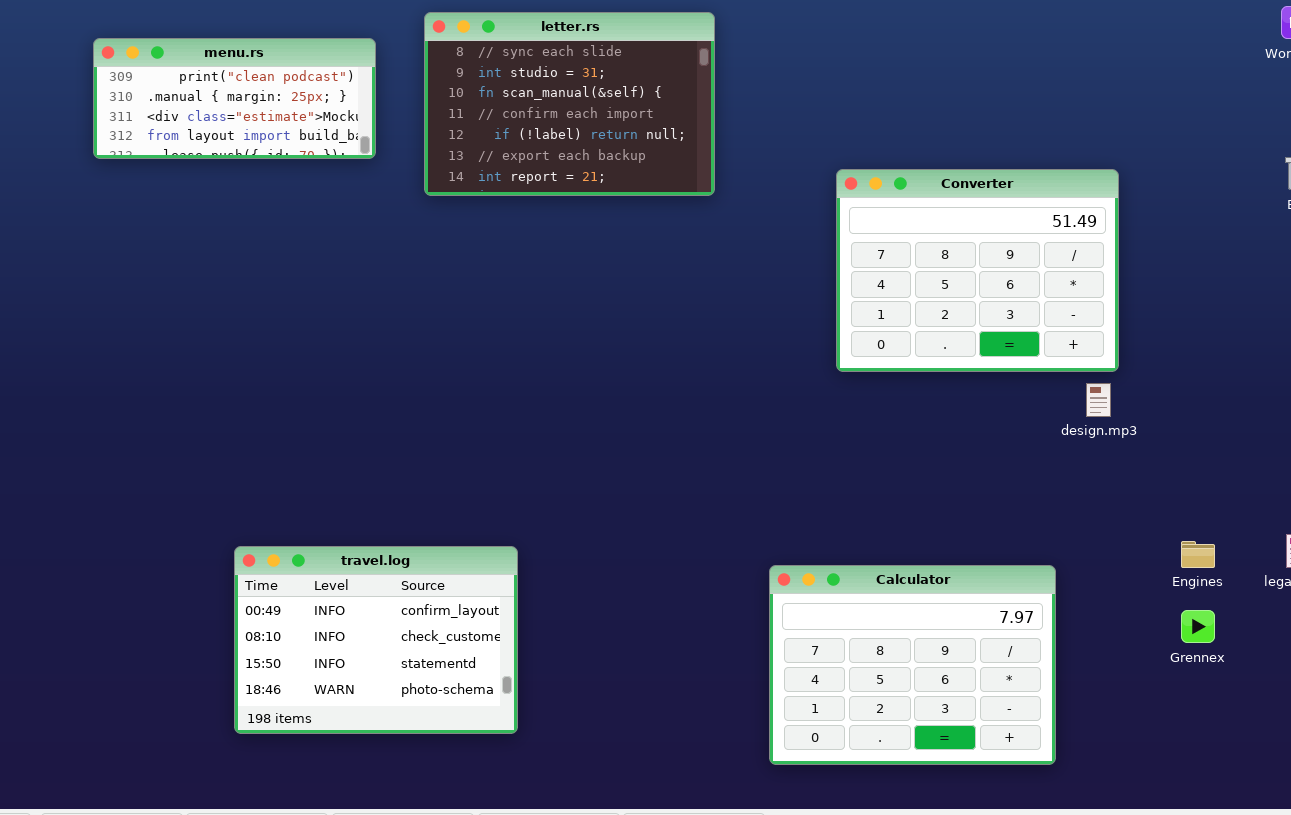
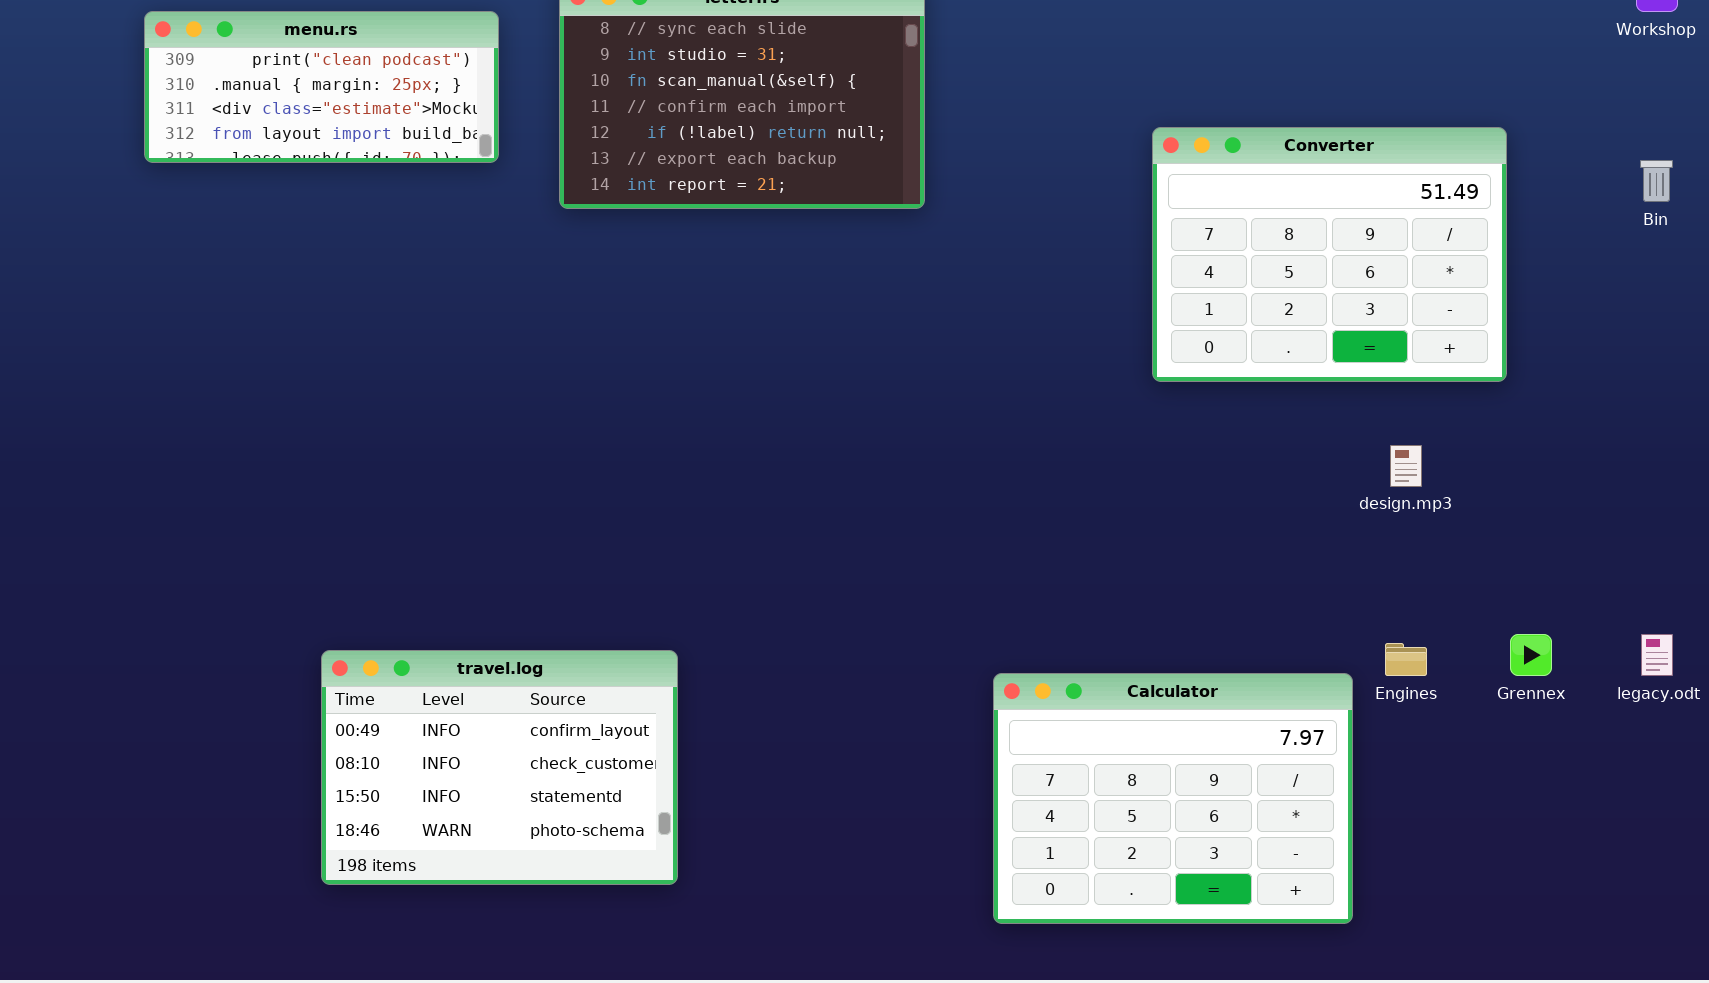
Converter: [836,169,1119,372] -> [1152,127,1507,382], moved
Engines: [1181,541,1215,568] -> [1385,643,1427,676], moved
Grennex: [1181,610,1215,643] -> [1510,634,1552,676], moved

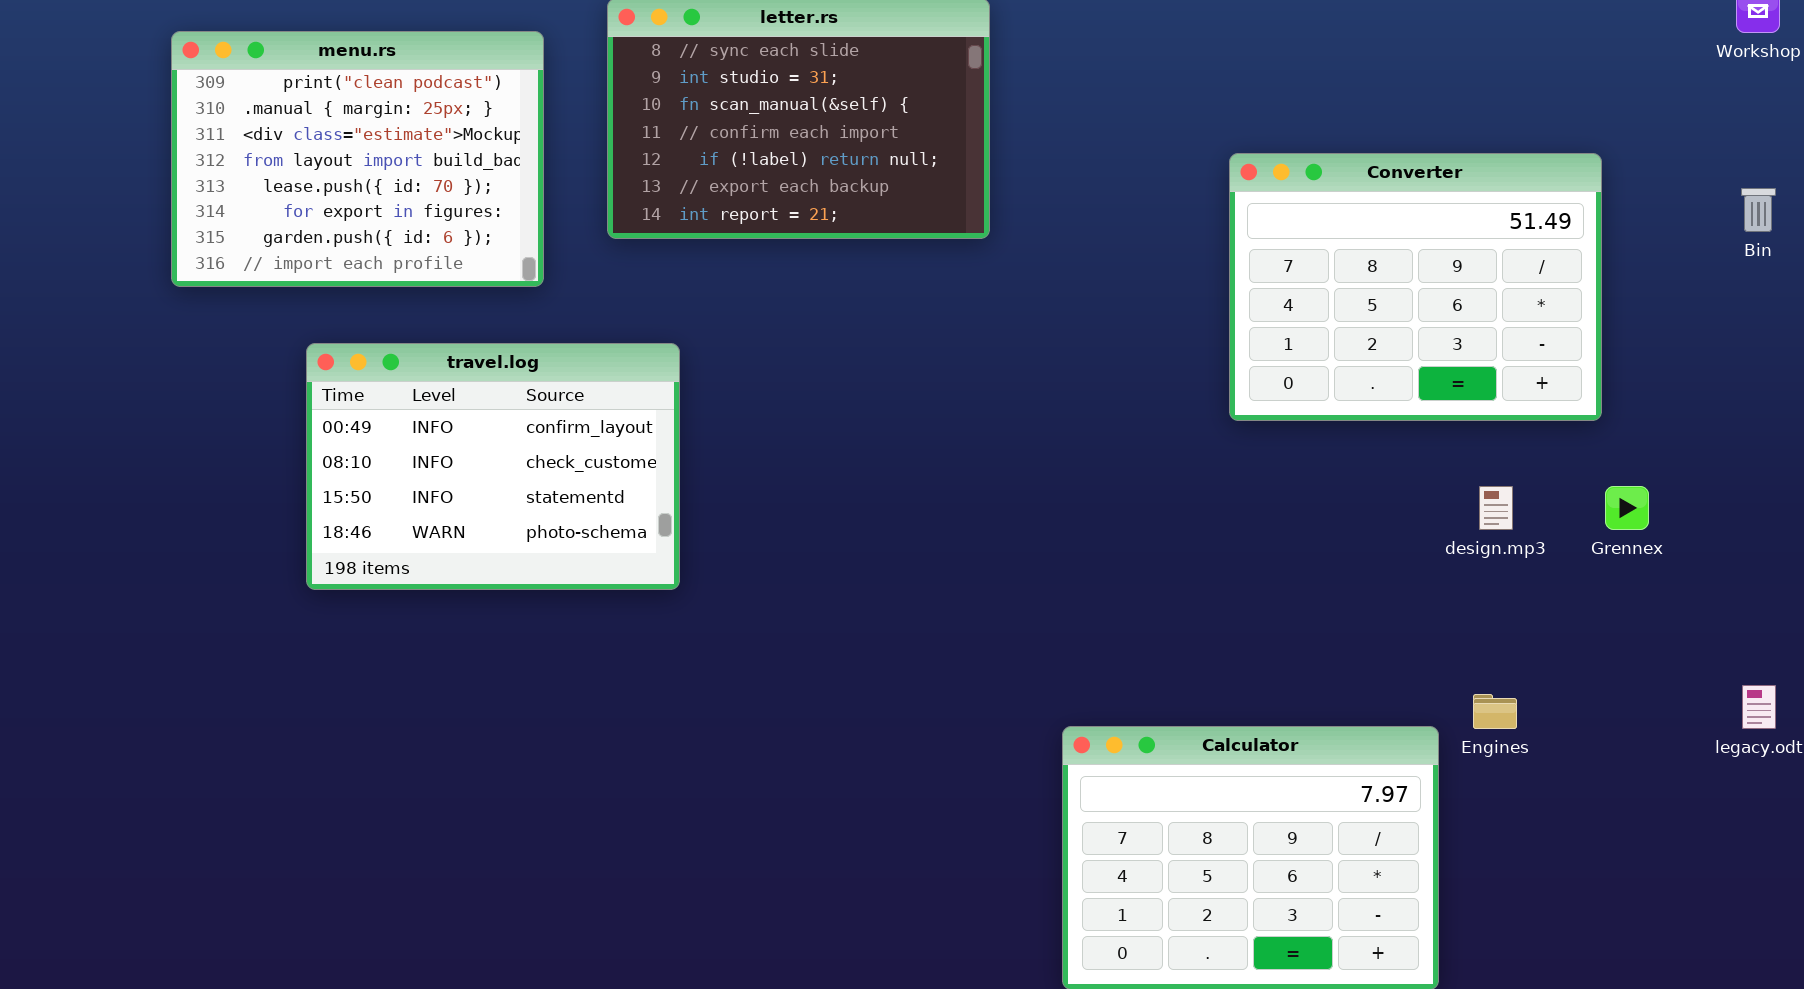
menu.rs: [144,11,499,163] -> [171,31,544,287], resized
Grennex: [1510,634,1552,676] -> [1605,486,1649,530], moved
travel.log: [321,650,678,885] -> [306,343,680,590], moved

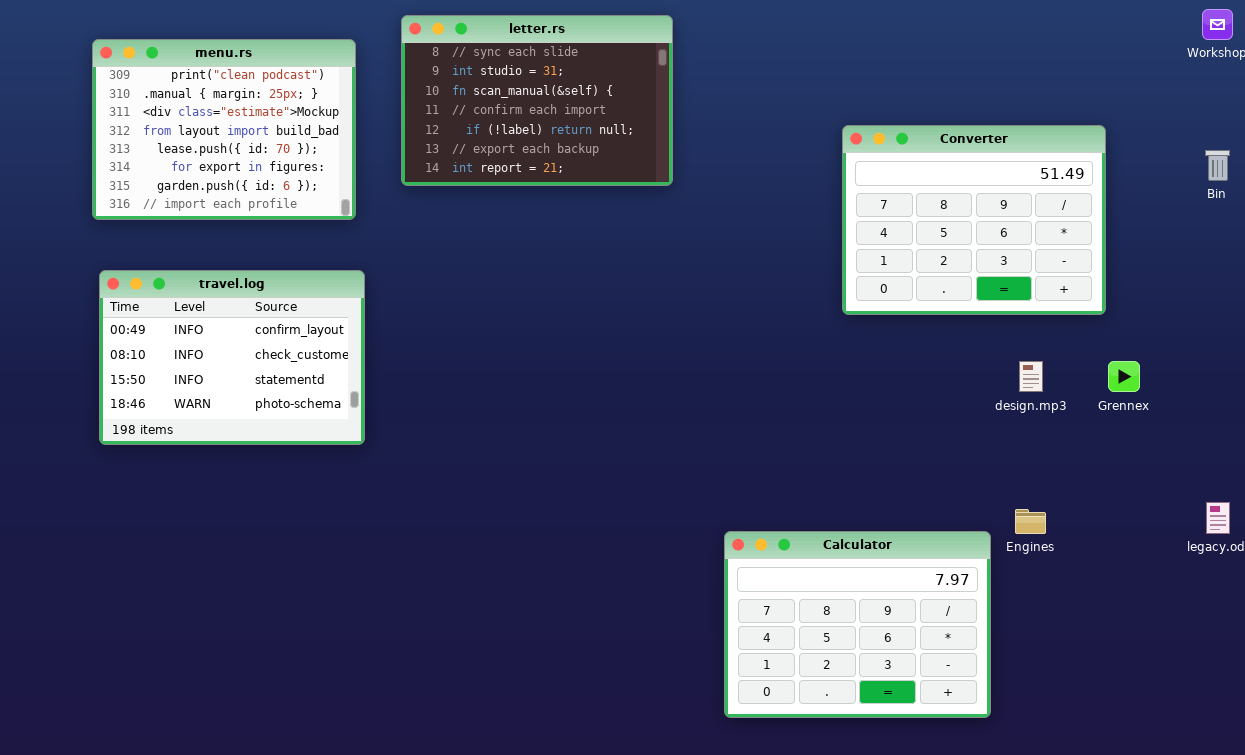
travel.log: [306,343,680,590] -> [99,270,365,445], moved

